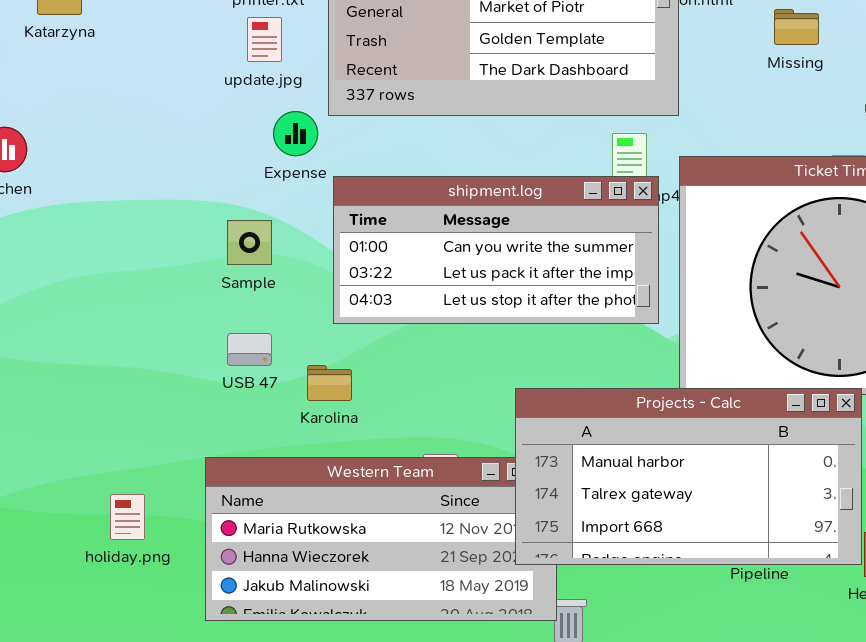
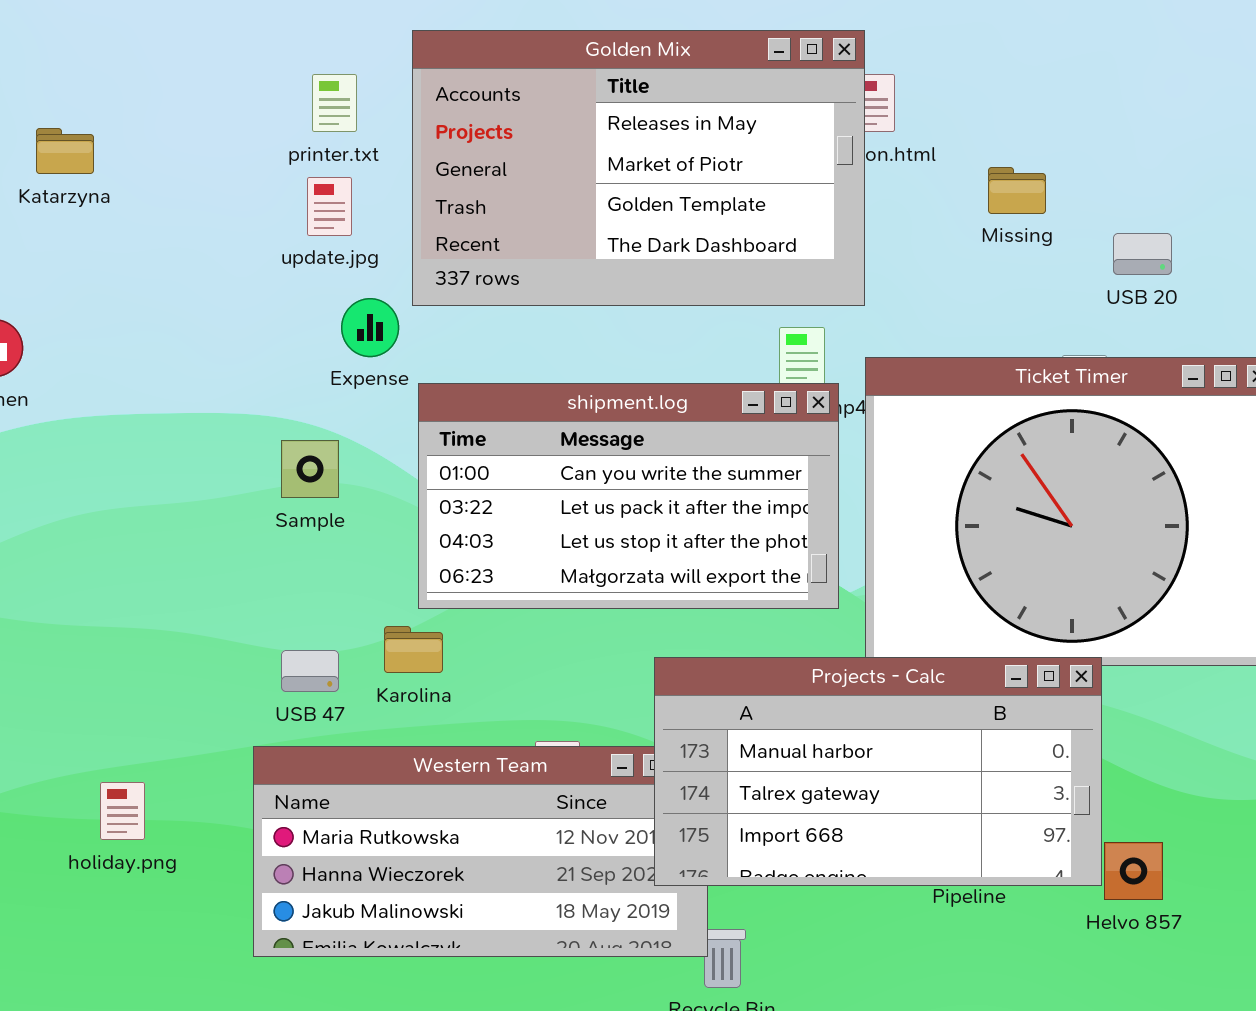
shipment.log: [333,176,659,324] -> [418,383,839,609], resized
USB 47: [227,333,272,366] -> [281,650,339,692], moved
holiday.png: [110,494,145,540] -> [100,782,145,840], moved

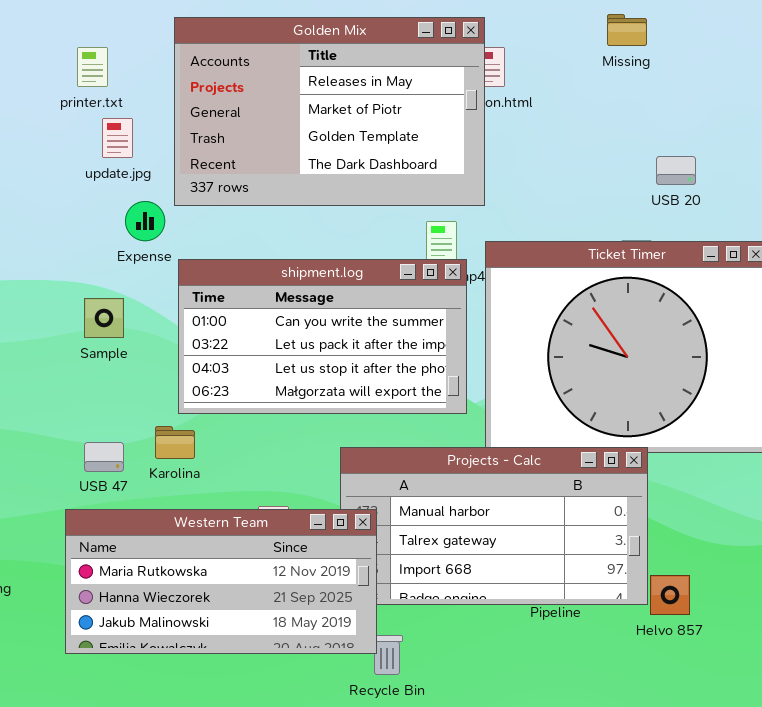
printer.txt: [312,74,357,132] -> [77,47,108,87], moved
Missing: [988,167,1046,214] -> [607,14,647,46], moved
Western Team: [253,746,708,957] -> [65,509,377,654], raised

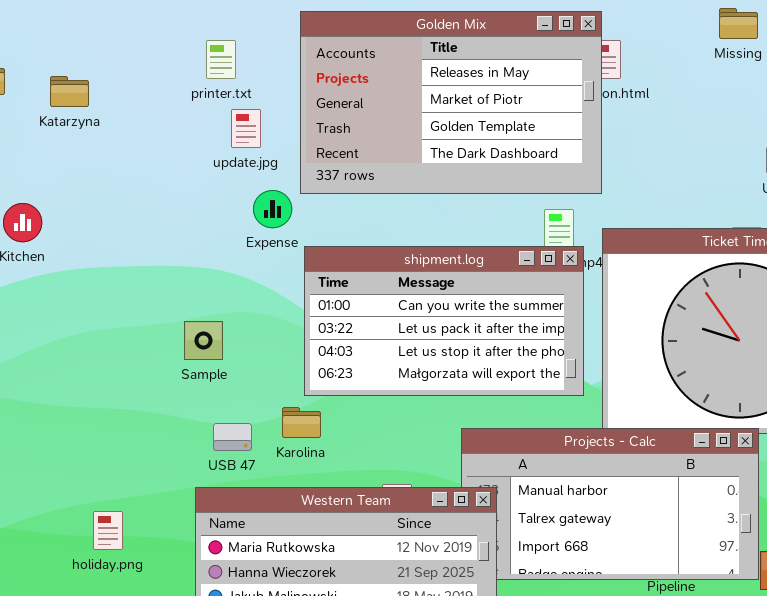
Sample: [84,298,124,338] -> [184,321,223,360], moved

